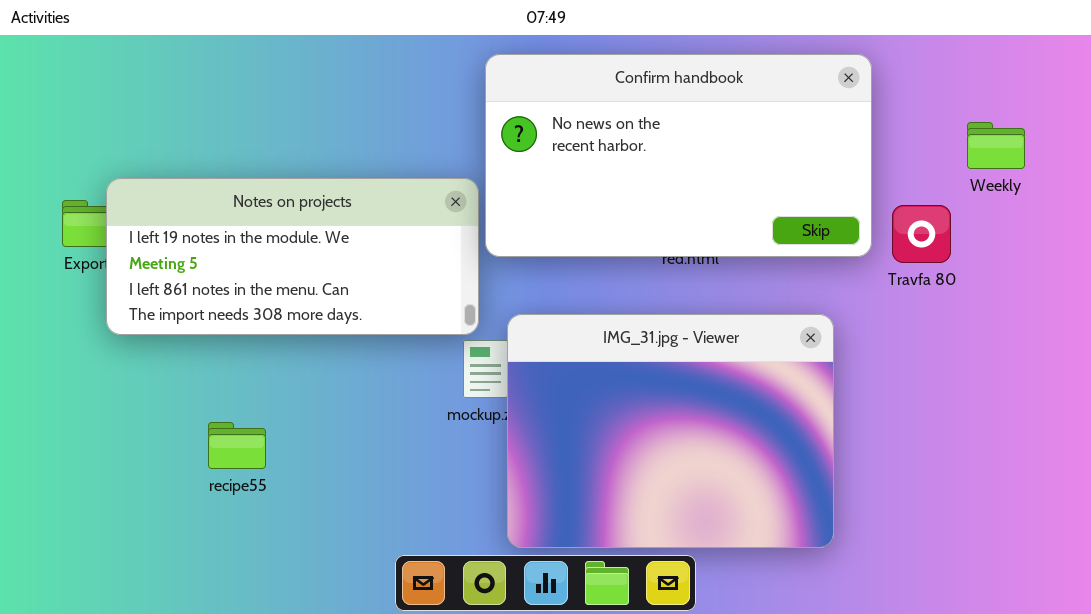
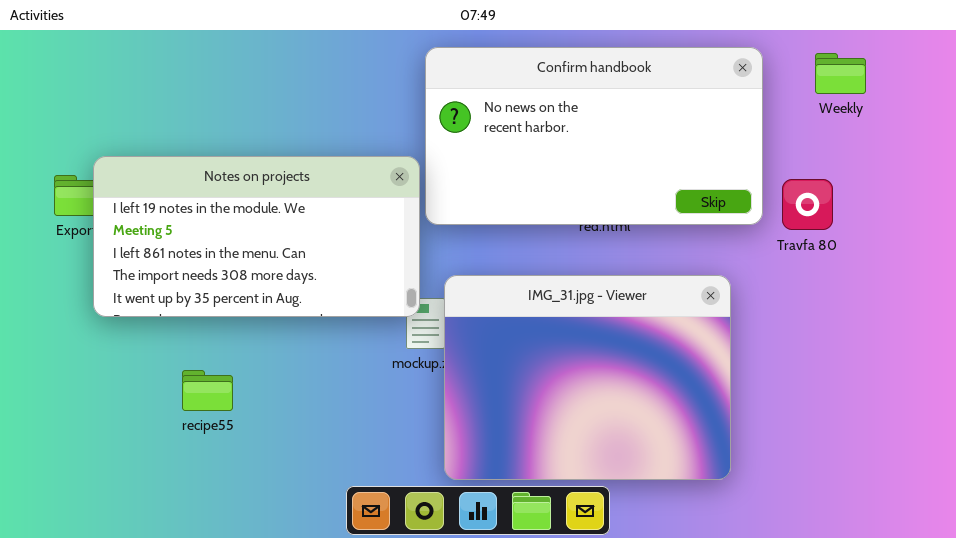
Weekly: [967,122,1025,169] -> [815,53,866,94], moved
Notes on projects: [106,178,479,335] -> [93,156,420,317], resized

